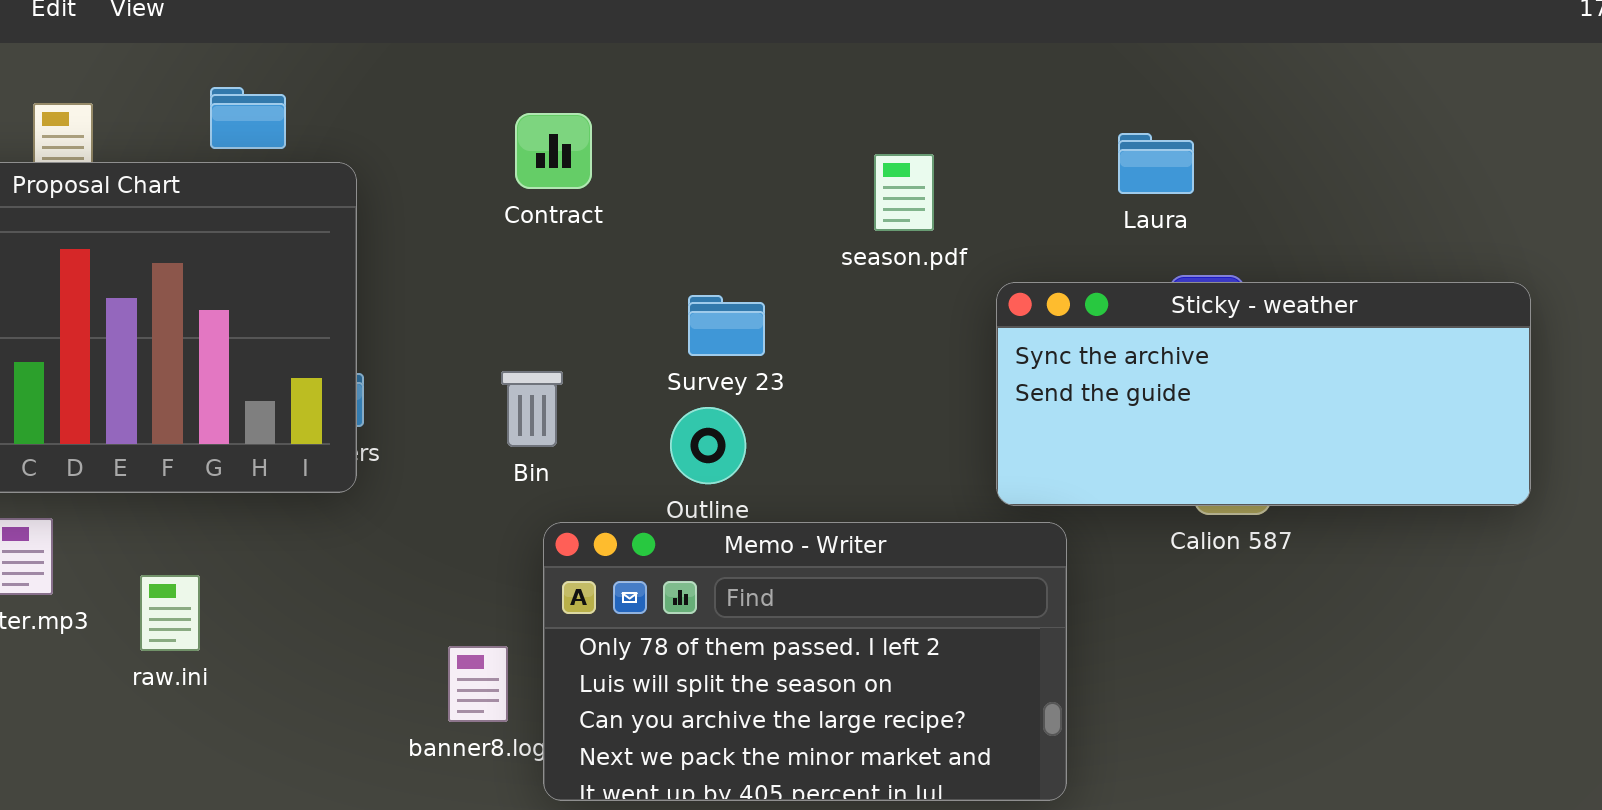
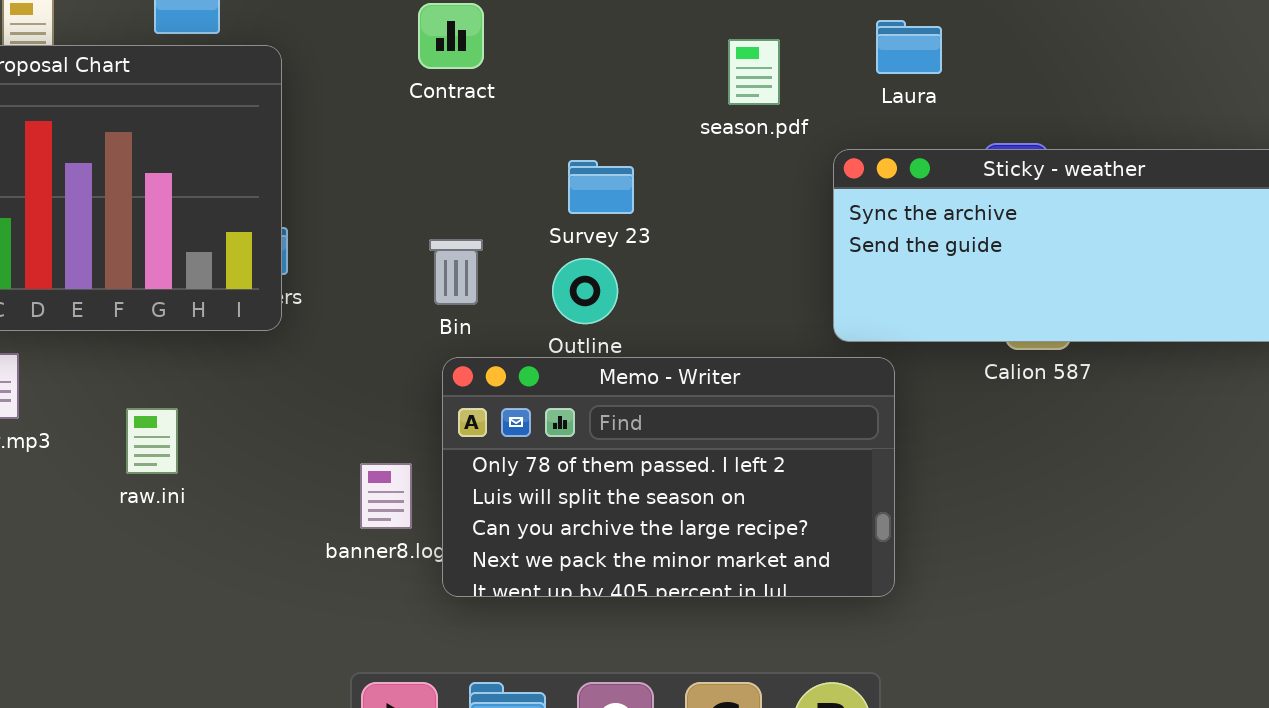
Laura: [1118,133,1194,194] -> [876,20,942,74], moved
Bin: [501,371,563,447] -> [429,239,483,305], moved
raw.ini: [140,575,200,651] -> [126,408,178,474], moved

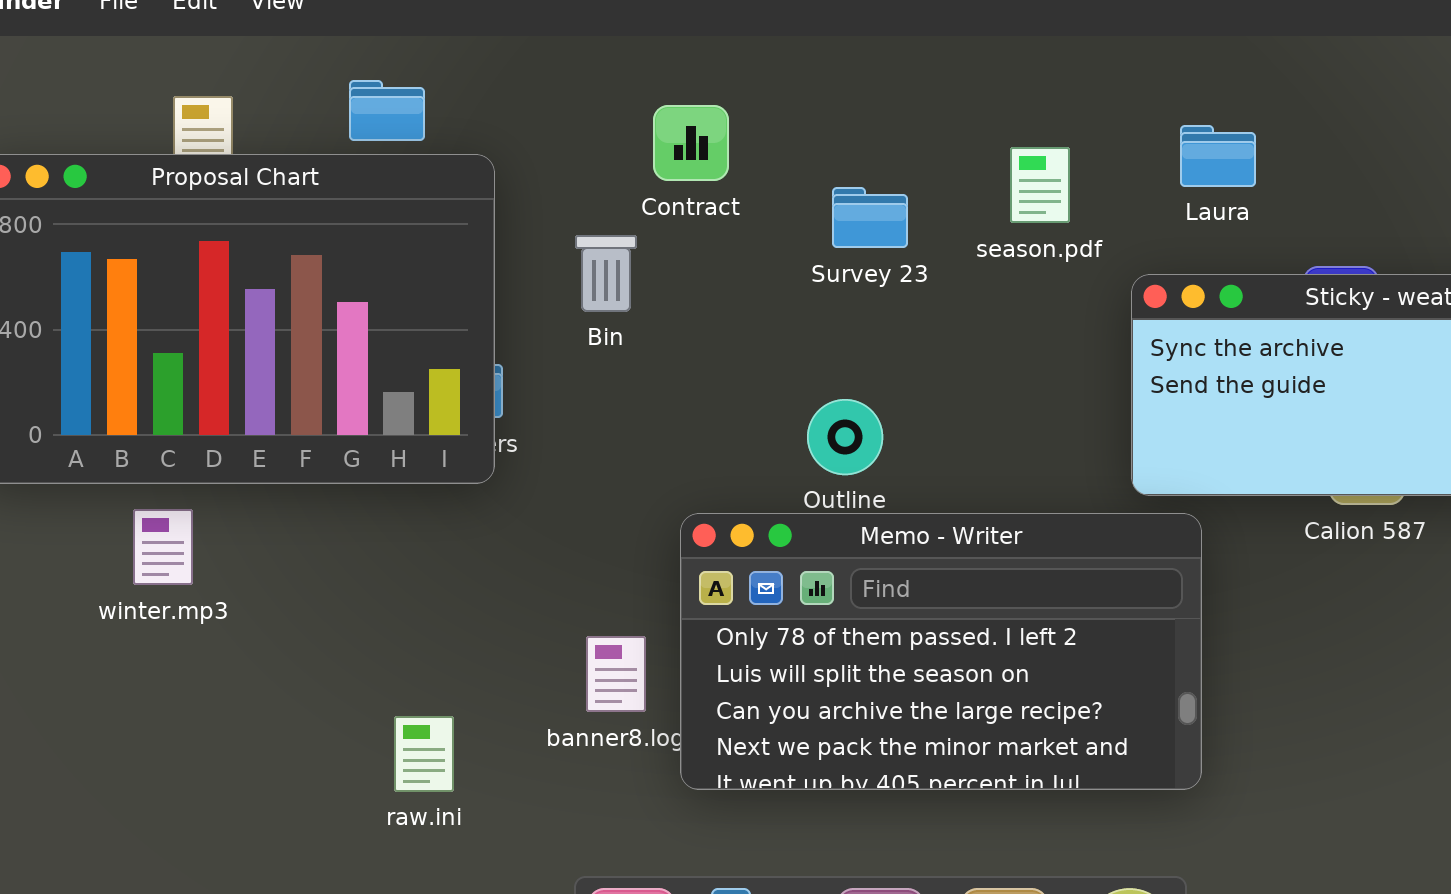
Survey 23: [568,160,634,214] -> [832,187,908,248], moved
Bin: [429,239,483,305] -> [575,235,637,312], moved
raw.ini: [126,408,178,474] -> [394,716,454,792], moved

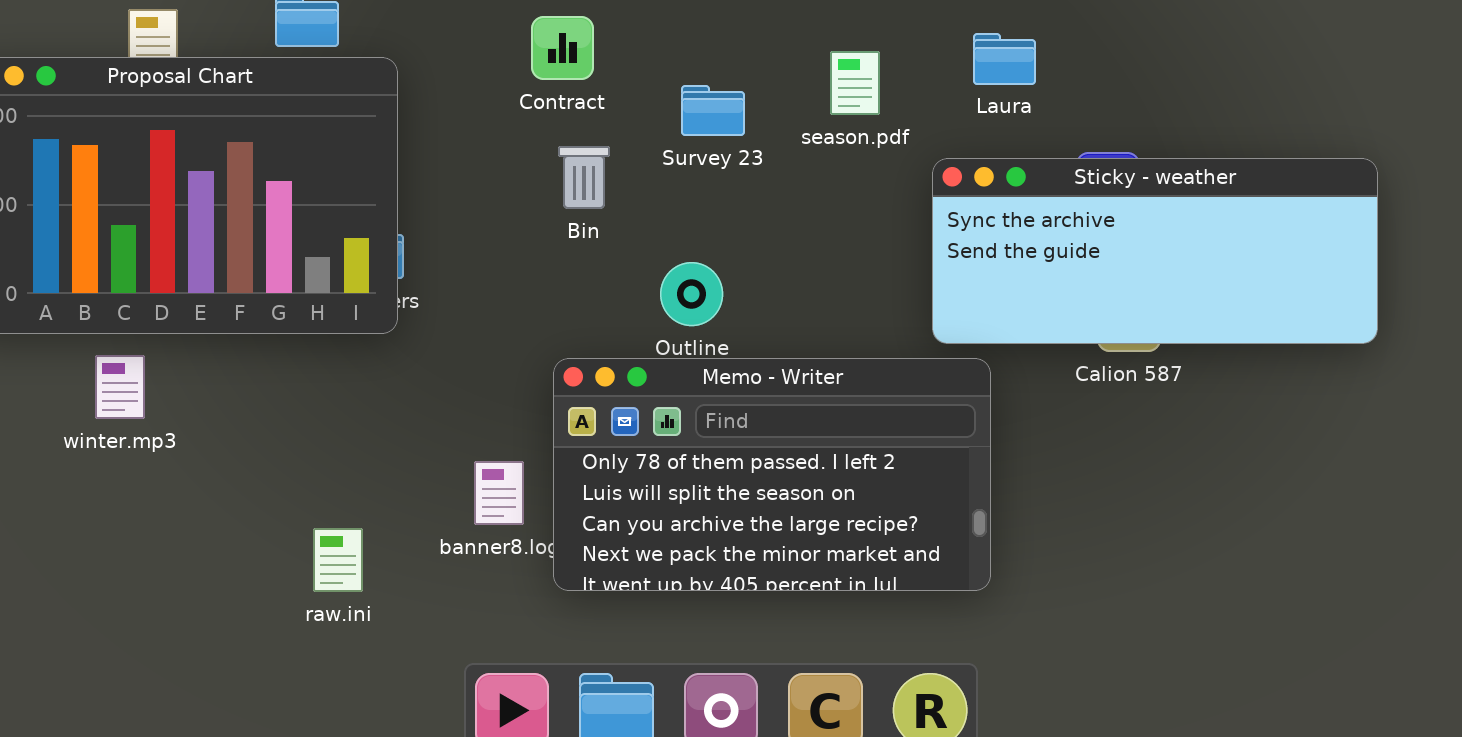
Bin: [575,235,637,312] -> [558,146,610,209], moved

